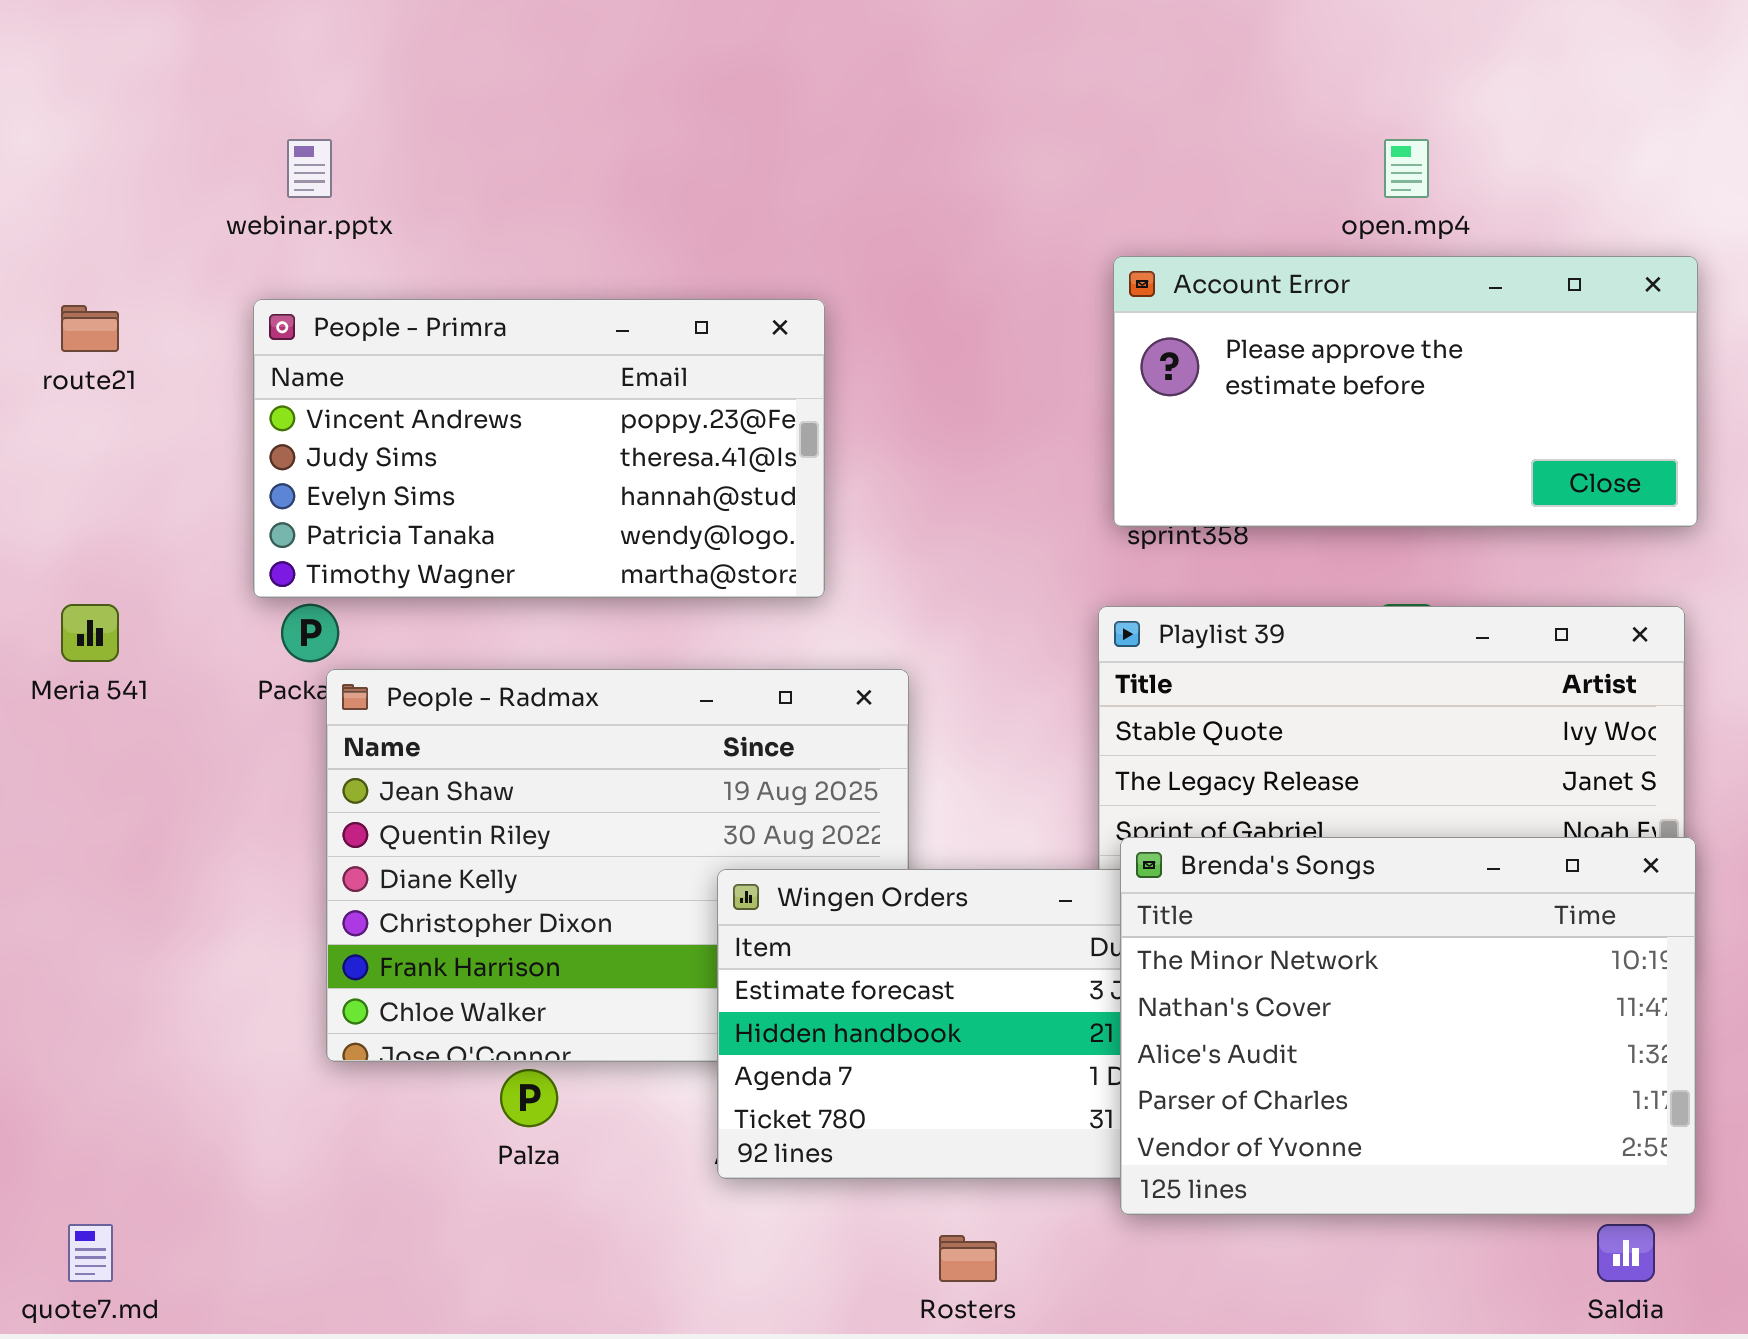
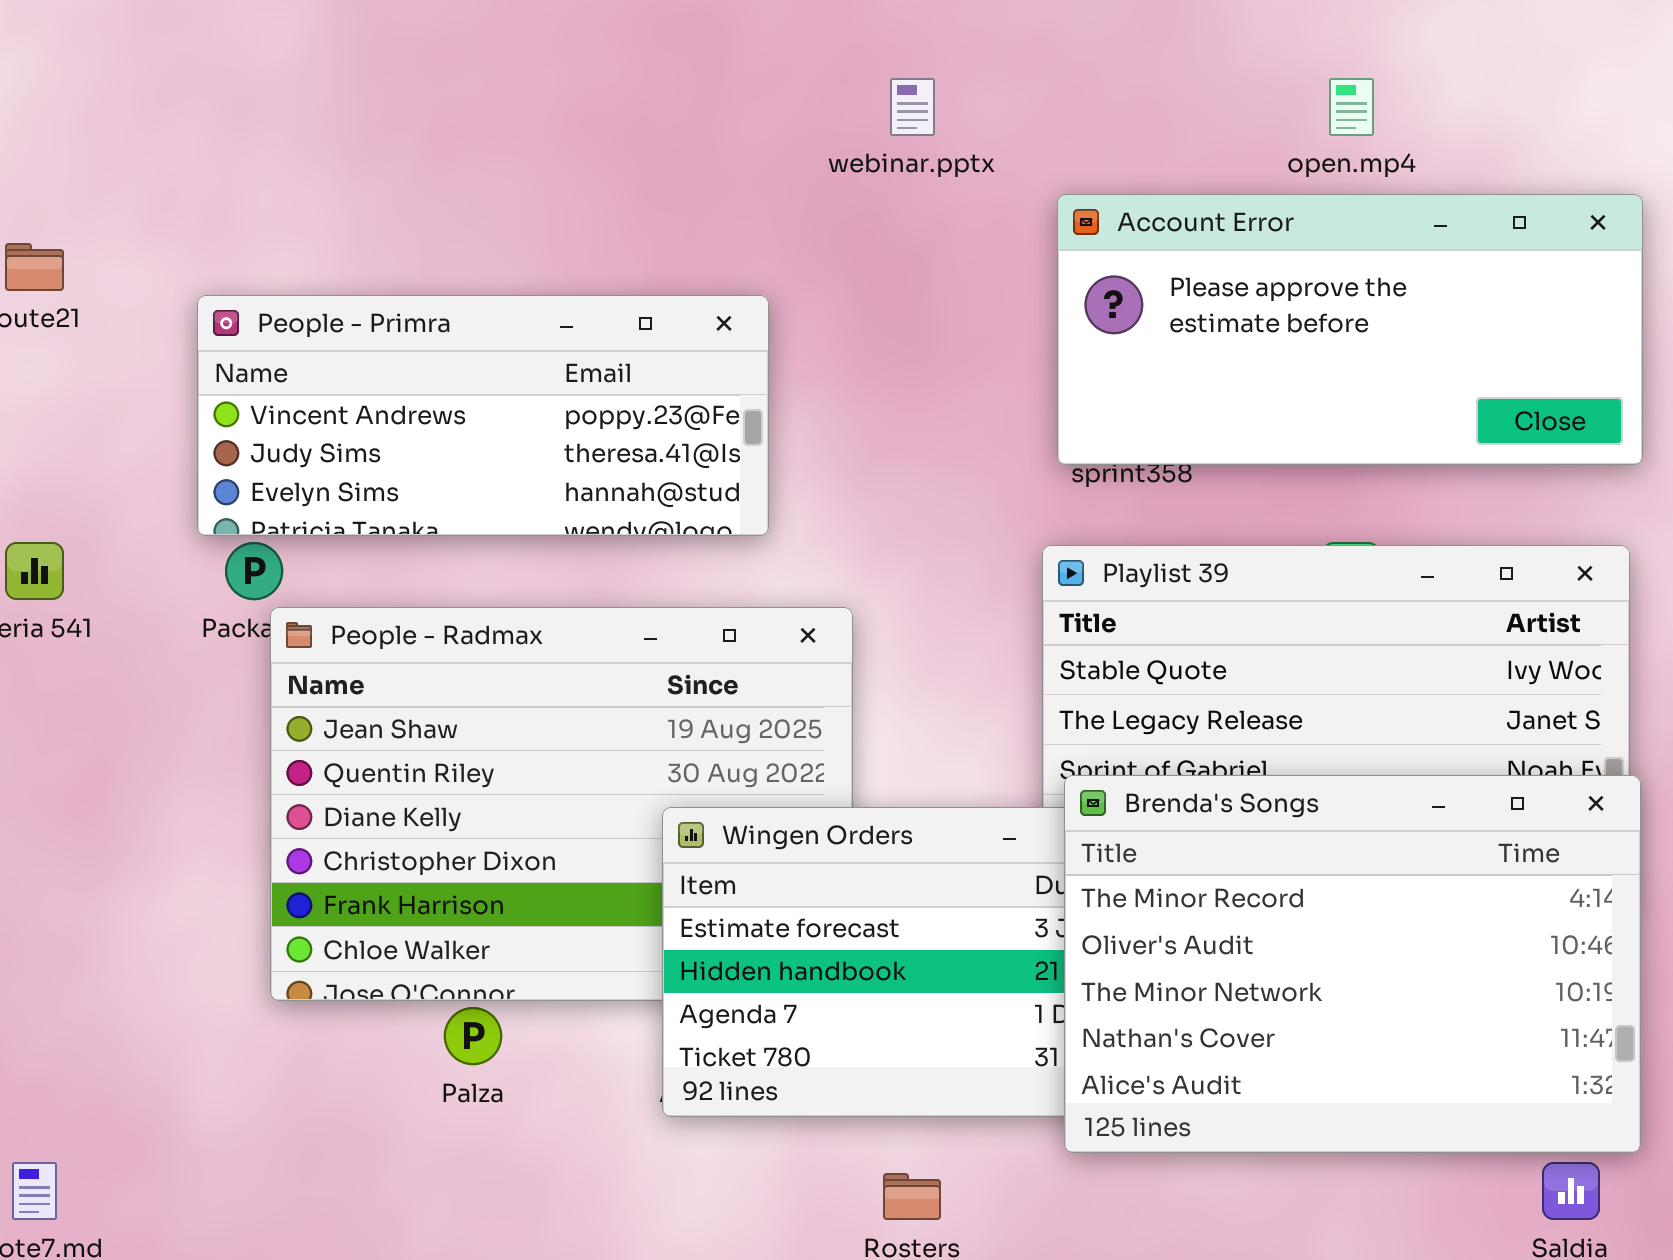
webinar.pptx: [287,139,332,198] -> [890,78,935,136], moved
People - Primra: [253,299,825,598] -> [197,295,769,536], resized
Brenda's Songs: [1120,837,1696,1215] -> [1064,775,1641,1153], scrolled up 2 rows

